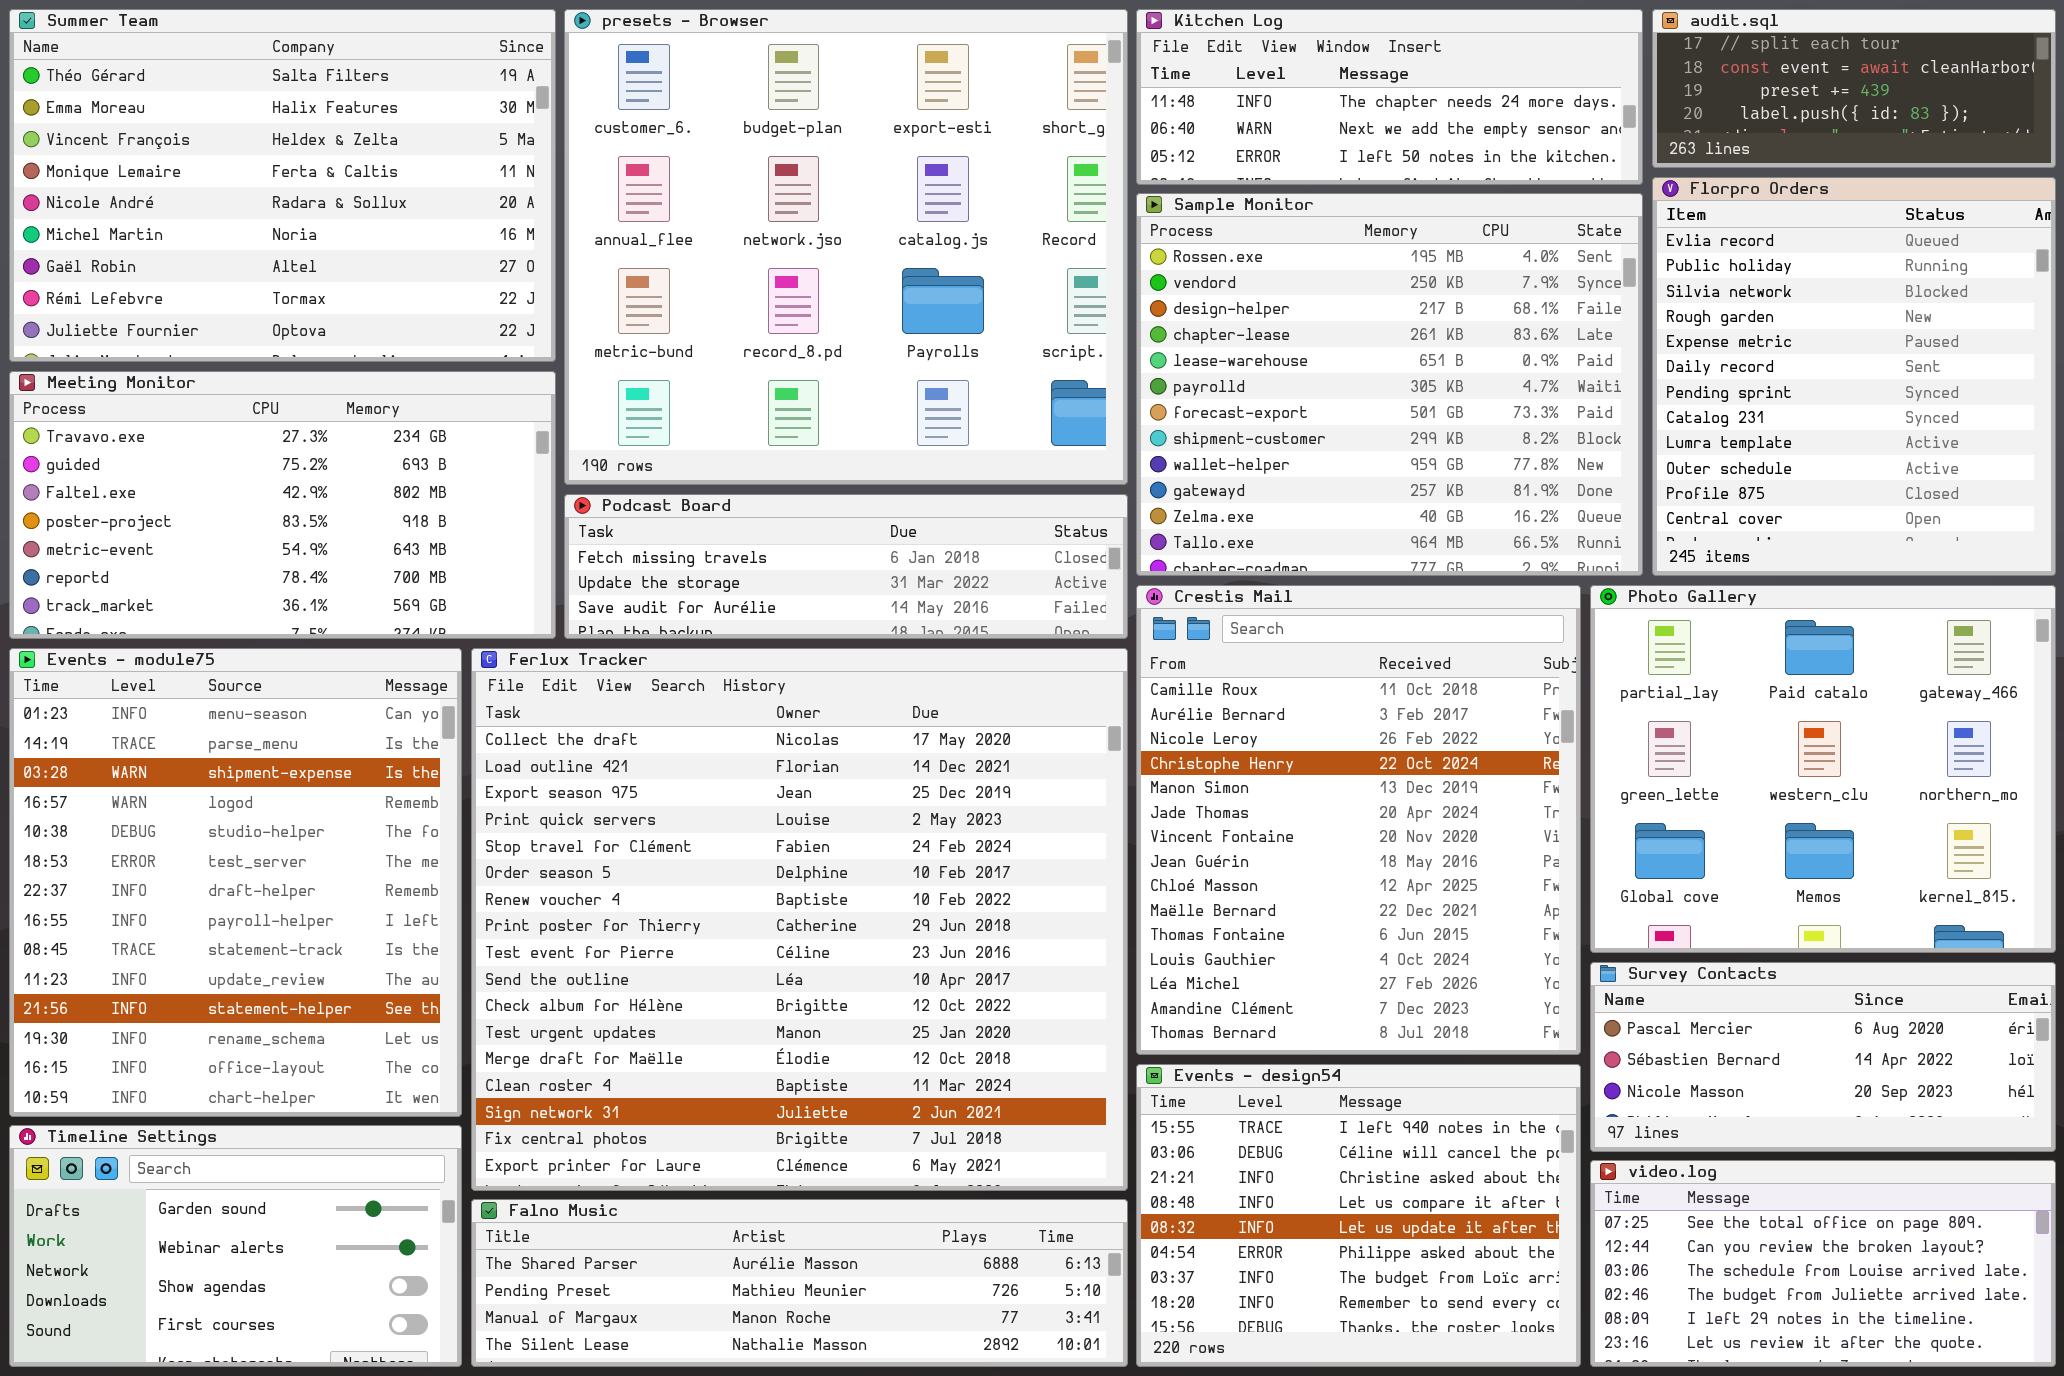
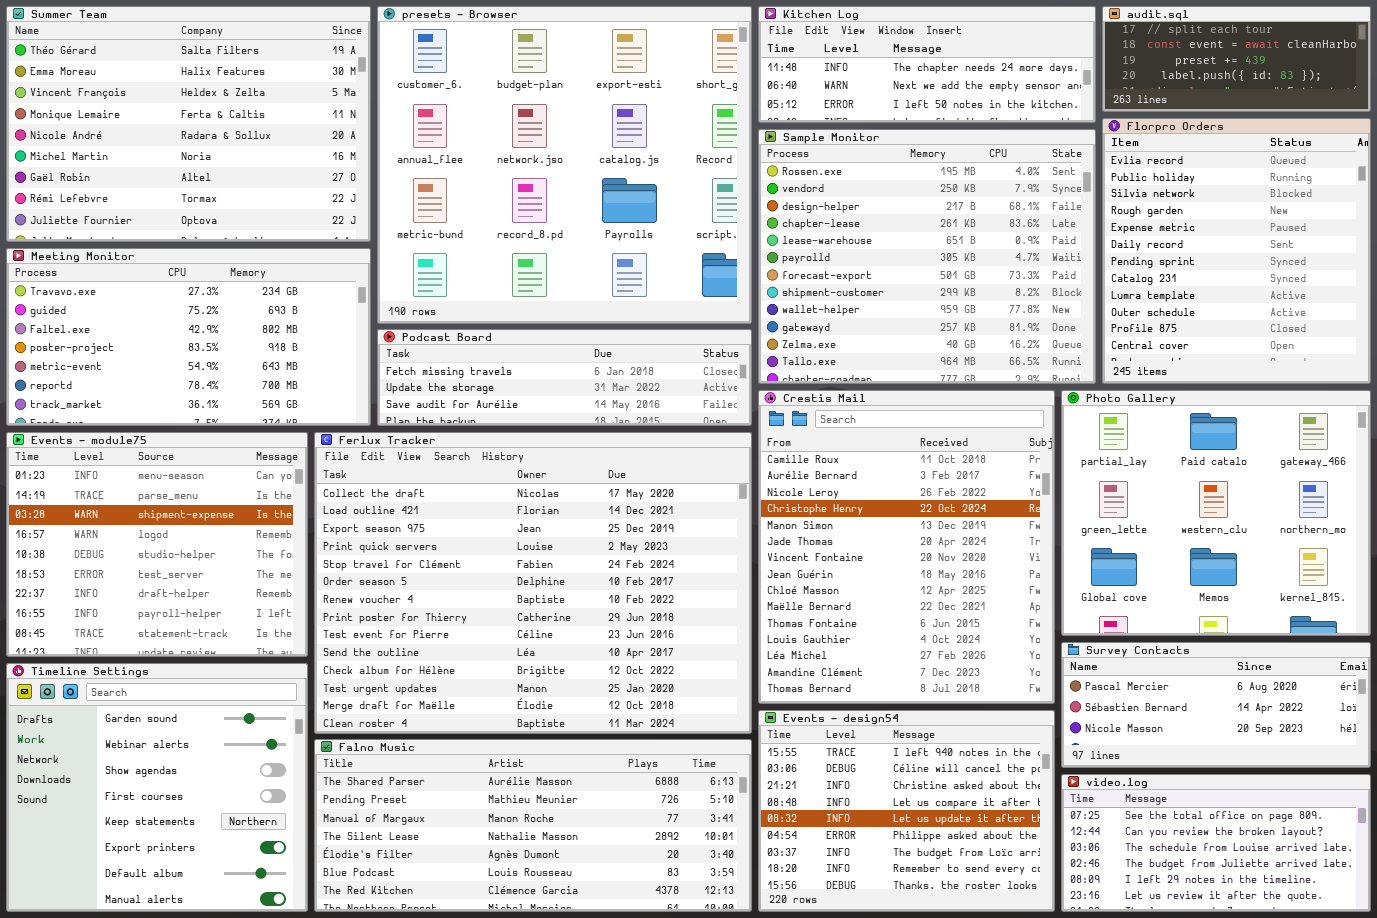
Events - module75: [9,648,462,1117] -> [6,432,308,657], resized
Ferlux Tracker: [471,648,1128,1191] -> [314,432,752,734], resized
Timeline Settings: [9,1125,462,1367] -> [6,663,308,912], resized
Falno Music: [471,1199,1128,1367] -> [314,739,752,912], resized

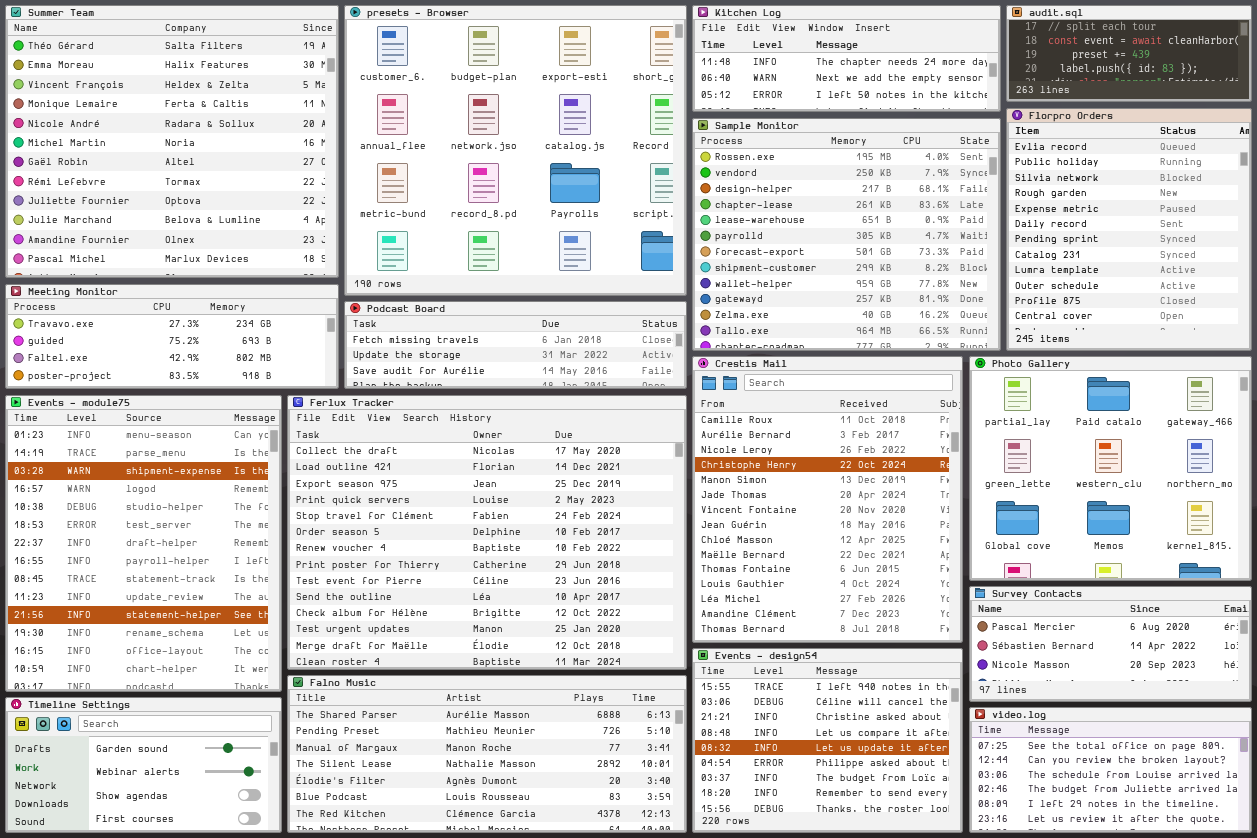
Summer Team: [6,6,371,242] -> [5,5,339,278], resized
Meeting Monitor: [6,248,371,426] -> [5,284,339,389], resized
Events - module75: [6,432,308,657] -> [5,395,282,692], resized
Timeline Settings: [6,663,308,912] -> [5,697,282,833], resized

